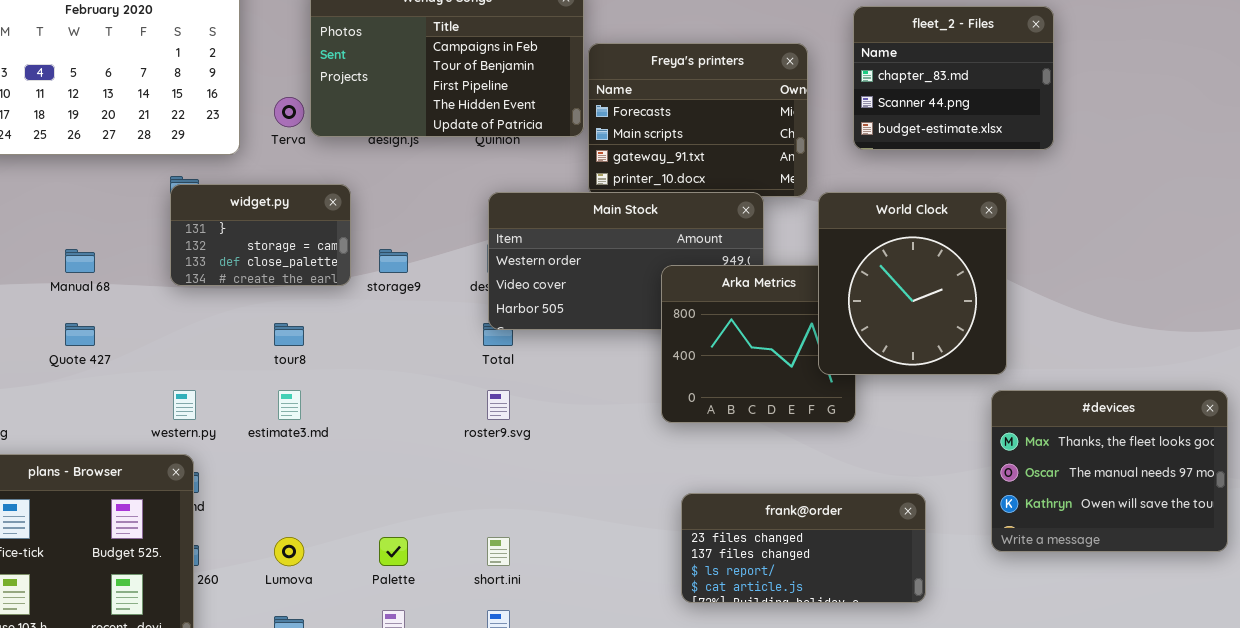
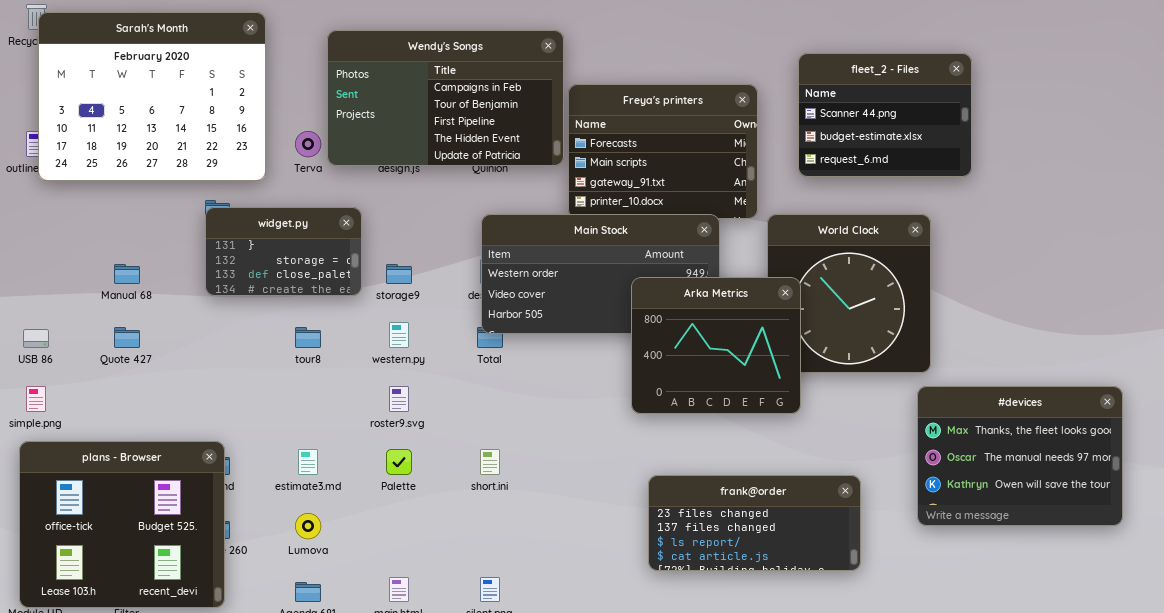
fleet_2 - Files: [853,6,1054,150] -> [798,53,972,177], scrolled down 1 row
Arka Metrics: [661,265,856,423] -> [631,277,801,414], raised
western.py: [173,390,196,420] -> [389,322,409,348], moved
estimate3.md: [278,390,301,420] -> [298,449,318,475], moved
roster9.svg: [487,390,510,420] -> [389,386,409,412], moved
Palette: [379,537,408,566] -> [386,449,412,475], moved
short.ini: [487,537,510,566] -> [480,449,500,475], moved

